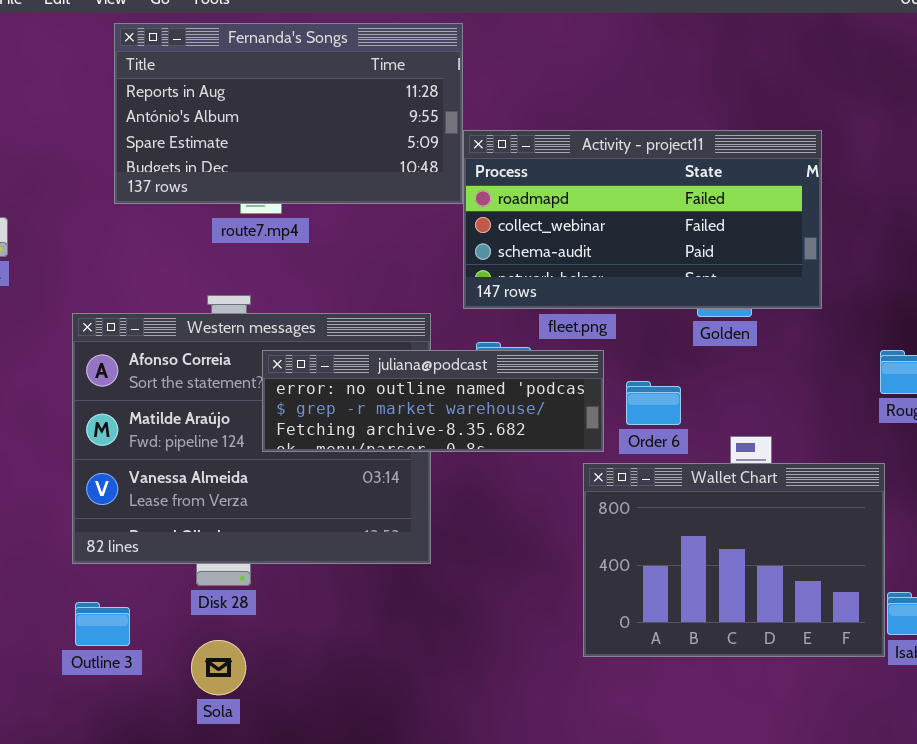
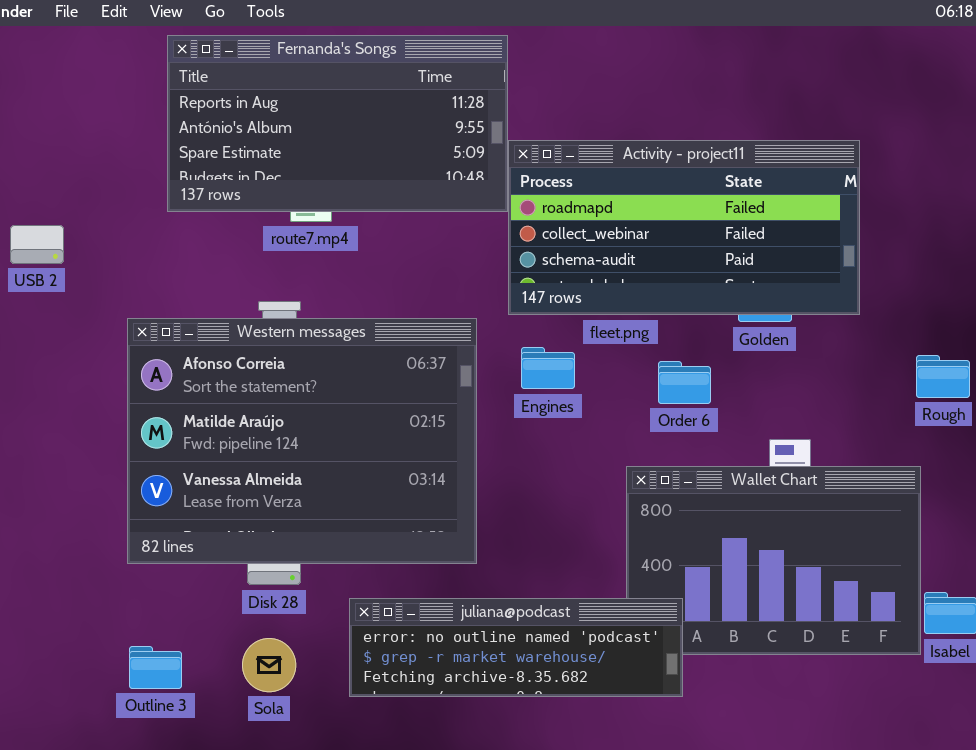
juliana@podcast: [262,350,604,452] -> [349,598,683,697], moved
Order 6: [626,381,681,425] -> [658,361,711,404], moved
Outline 3: [75,602,130,646] -> [129,646,182,689], moved

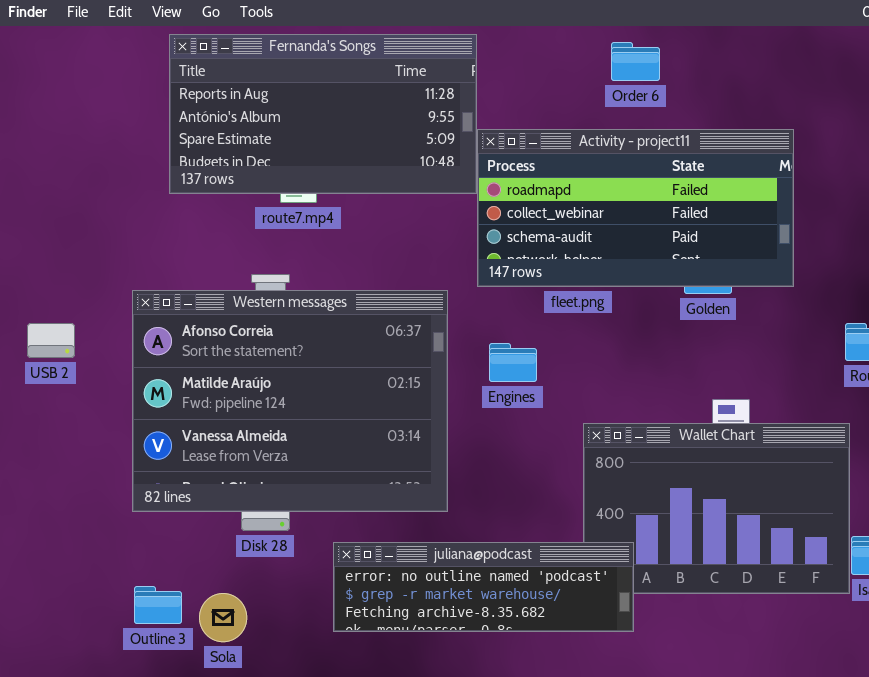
USB 2: [10,225,64,264] -> [27,323,75,358], moved
Engines: [521,347,575,389] -> [489,343,537,382], moved
Order 6: [658,361,711,404] -> [611,42,660,81], moved
Sola: [242,638,296,692] -> [199,593,247,642], moved

